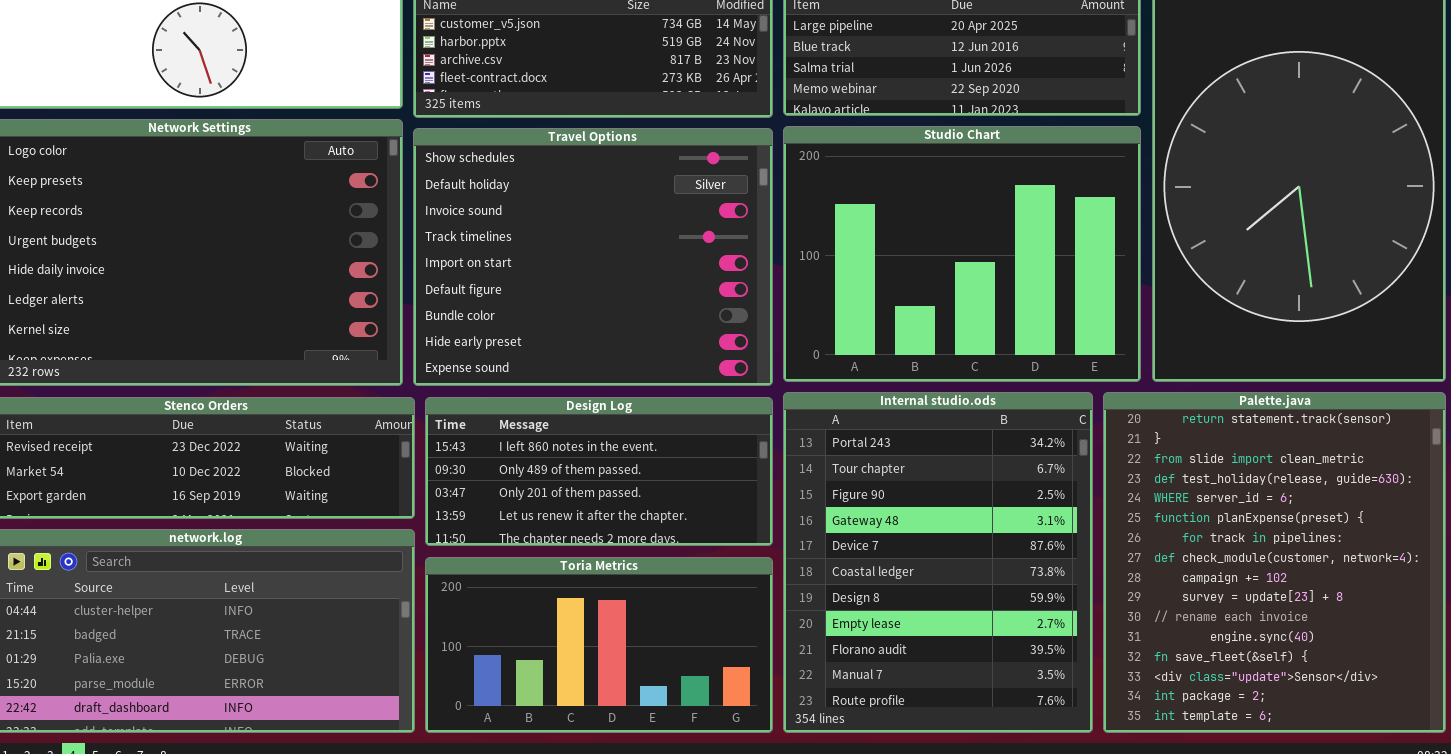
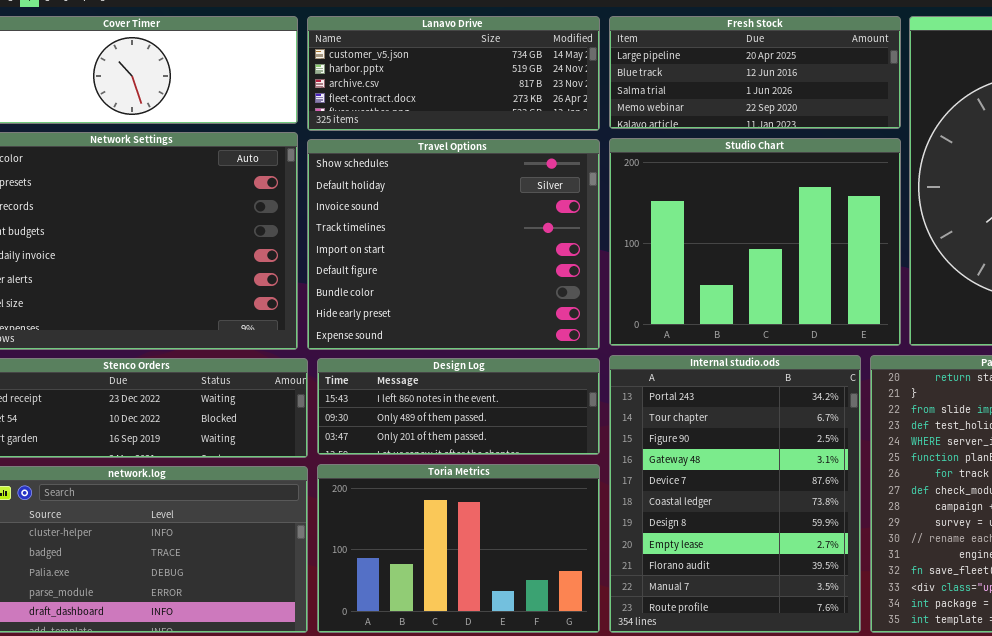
Design Log: [425,397,773,546] -> [317,358,600,455], resized
Toria Metrics: [425,557,773,733] -> [317,464,600,633], resized

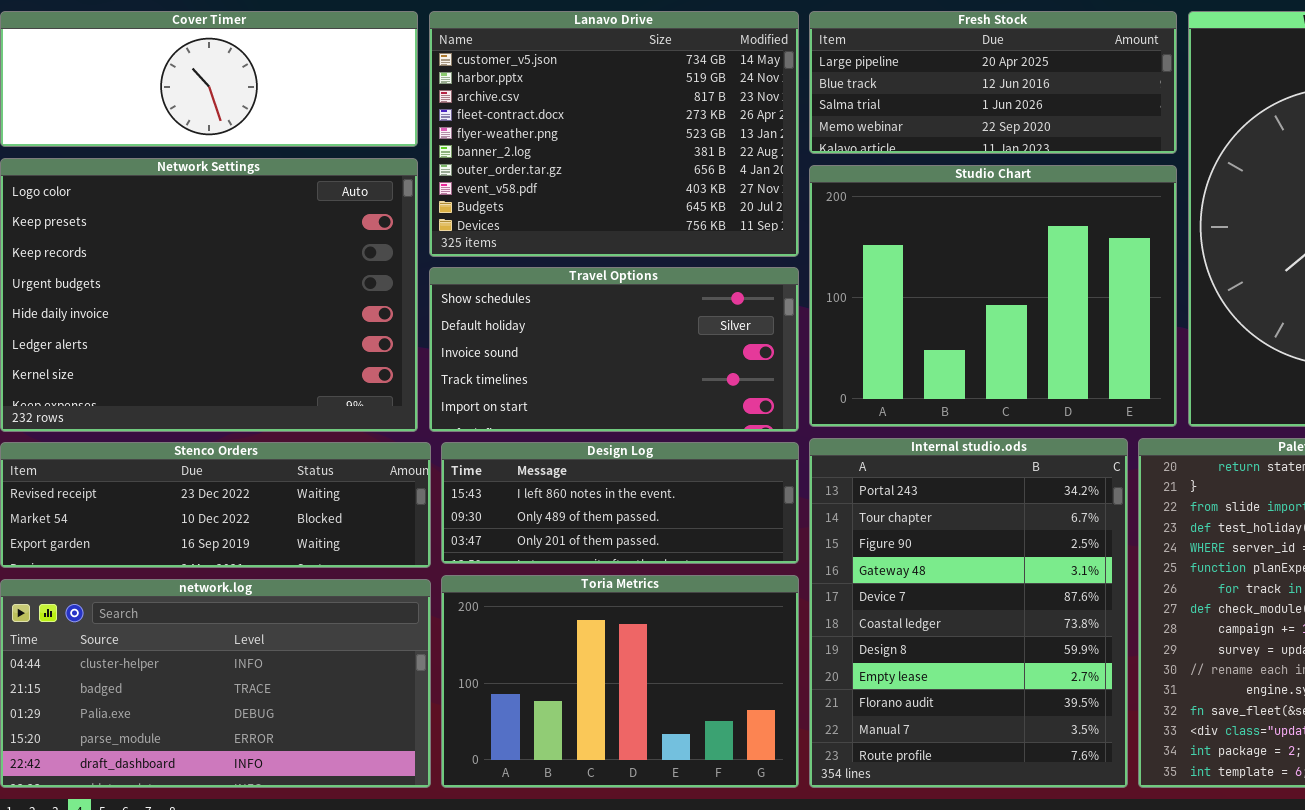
Lanavo Drive: [307,16,600,131] -> [429,11,799,257], resized
Travel Options: [307,139,600,350] -> [429,267,799,432], resized

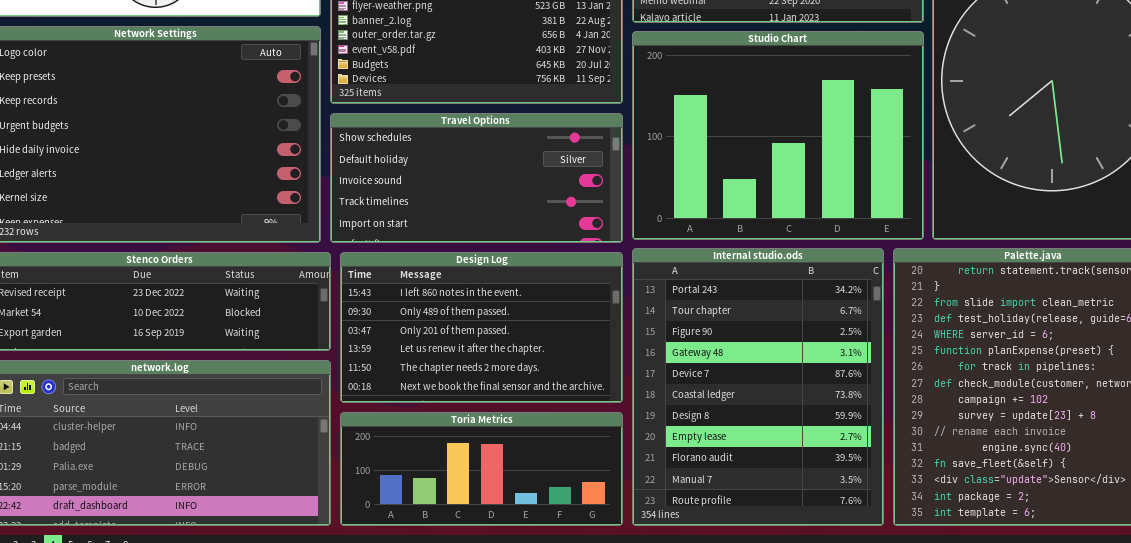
Design Log: [441,442,799,564] -> [340,252,623,403], resized
Toria Metrics: [441,575,799,788] -> [340,412,623,526], resized

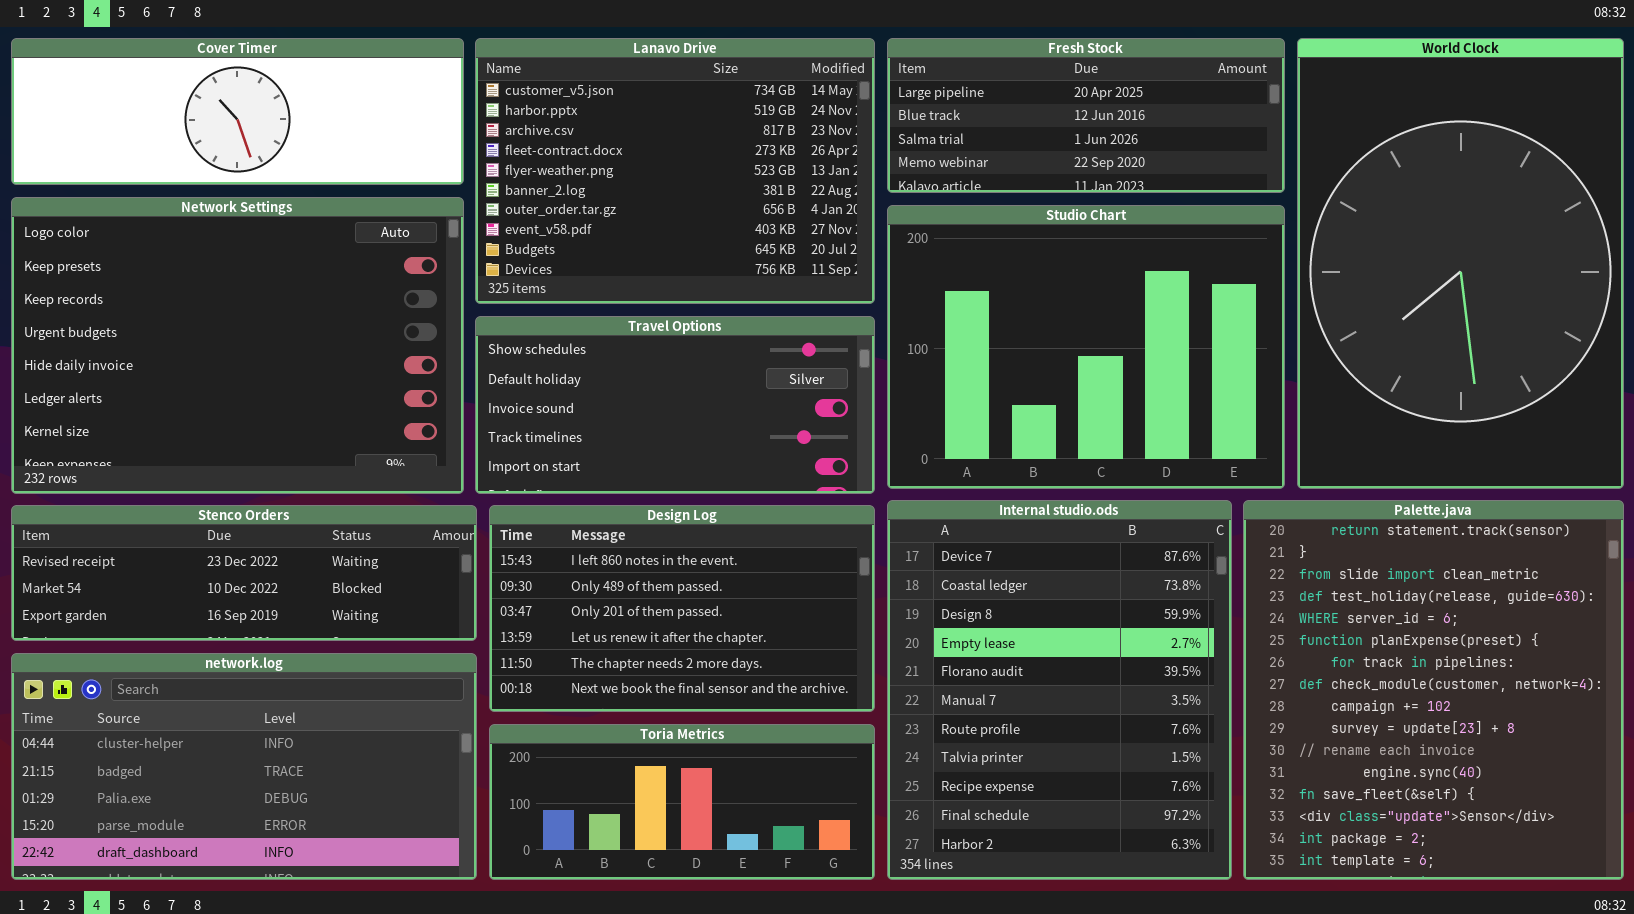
Internal studio.ods: [632,248,884,526] -> [887,500,1232,880], scrolled down 4 rows

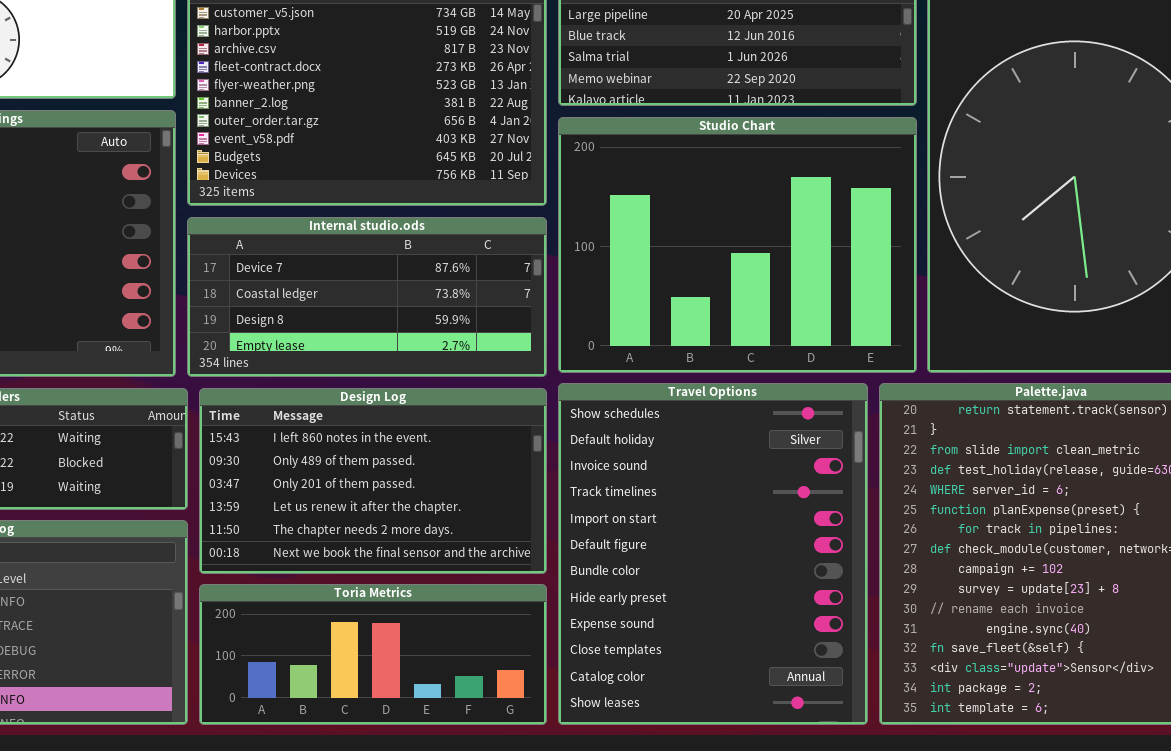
Travel Options: [475,316,875,494] -> [558,383,868,725], moved, resized
Internal studio.ods: [887,500,1232,880] -> [187,217,547,377], moved, resized

